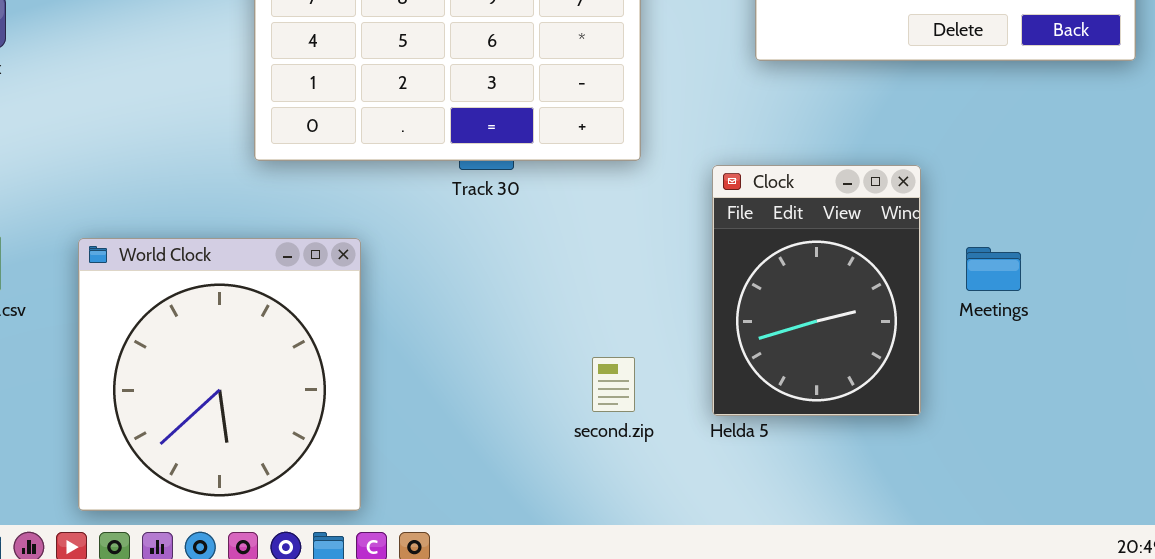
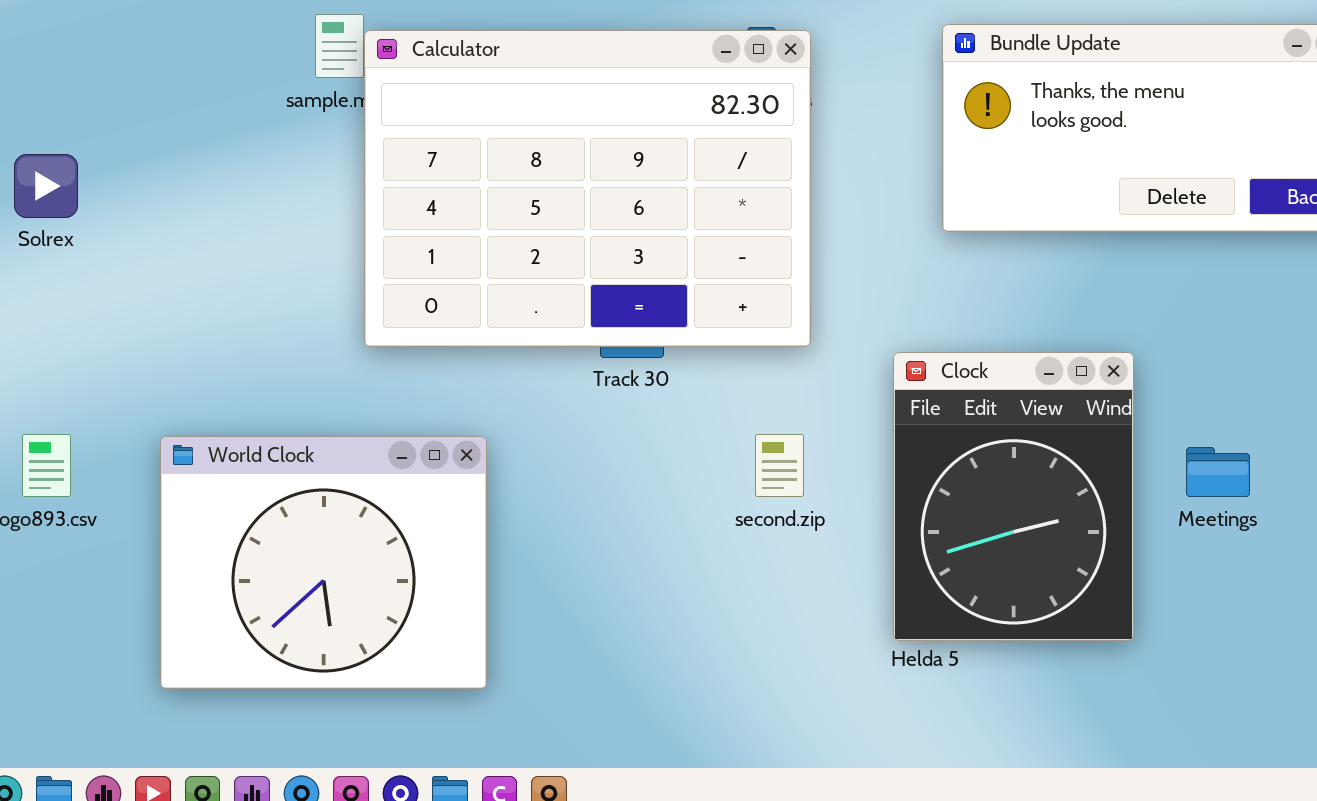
World Clock: [78,238,361,511] -> [160,436,487,689], resized
second.zip: [592,357,635,412] -> [755,434,804,497], moved

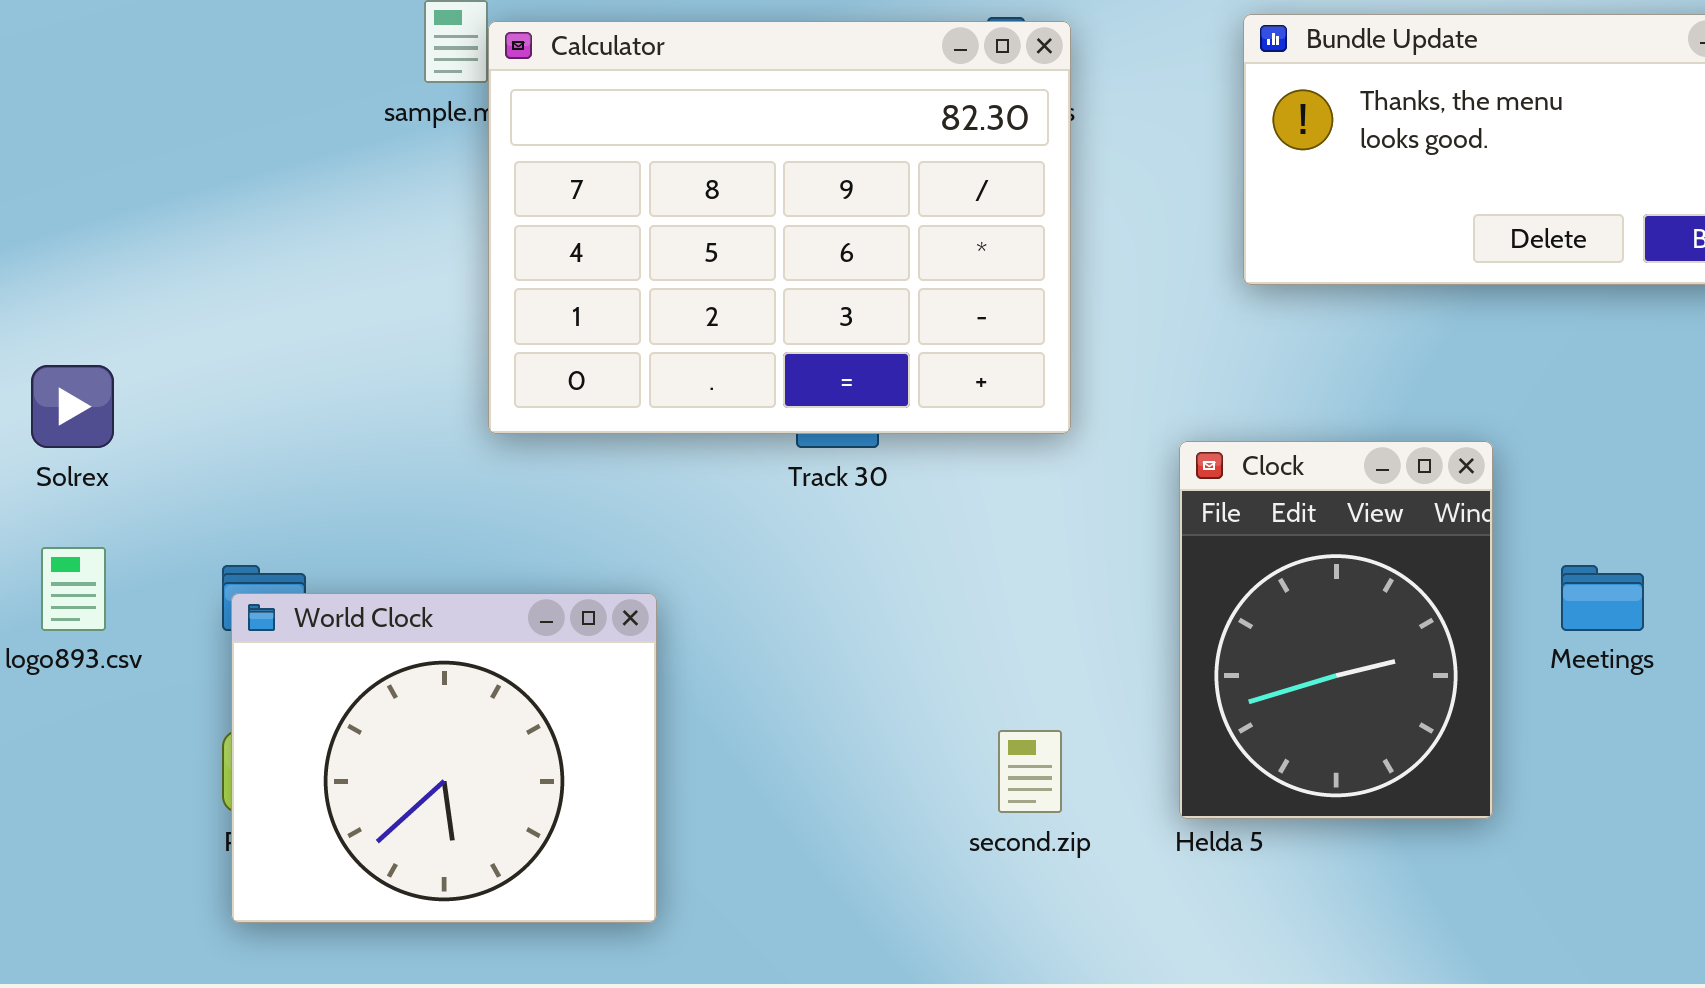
Solrex: [14,154,78,218] -> [31,365,114,448], moved
second.zip: [755,434,804,497] -> [998,730,1062,813], moved
World Clock: [160,436,487,689] -> [231,593,657,923], moved

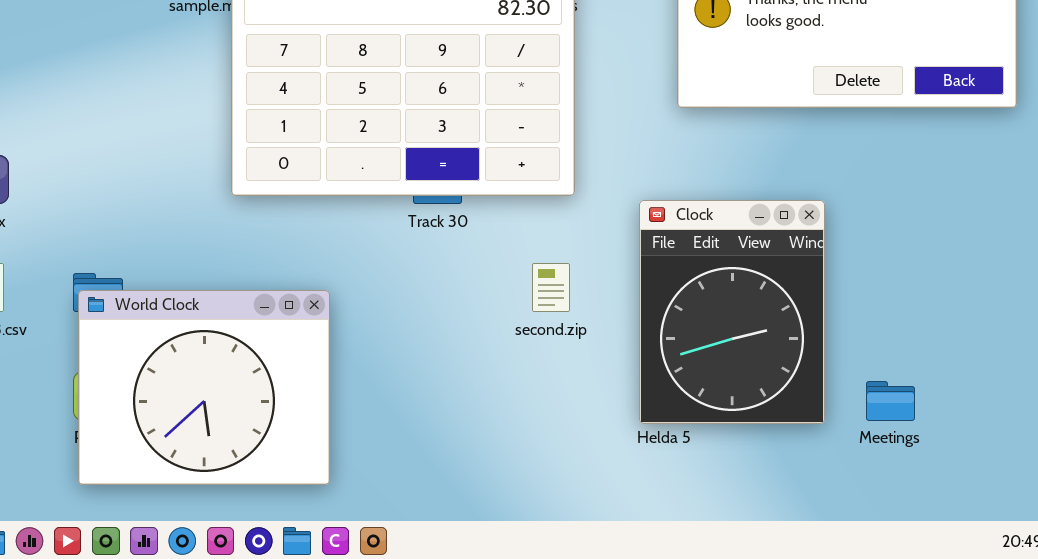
Meetings: [1561,565,1644,631] -> [866,381,915,421], moved
second.zip: [998,730,1062,813] -> [532,263,570,312], moved

